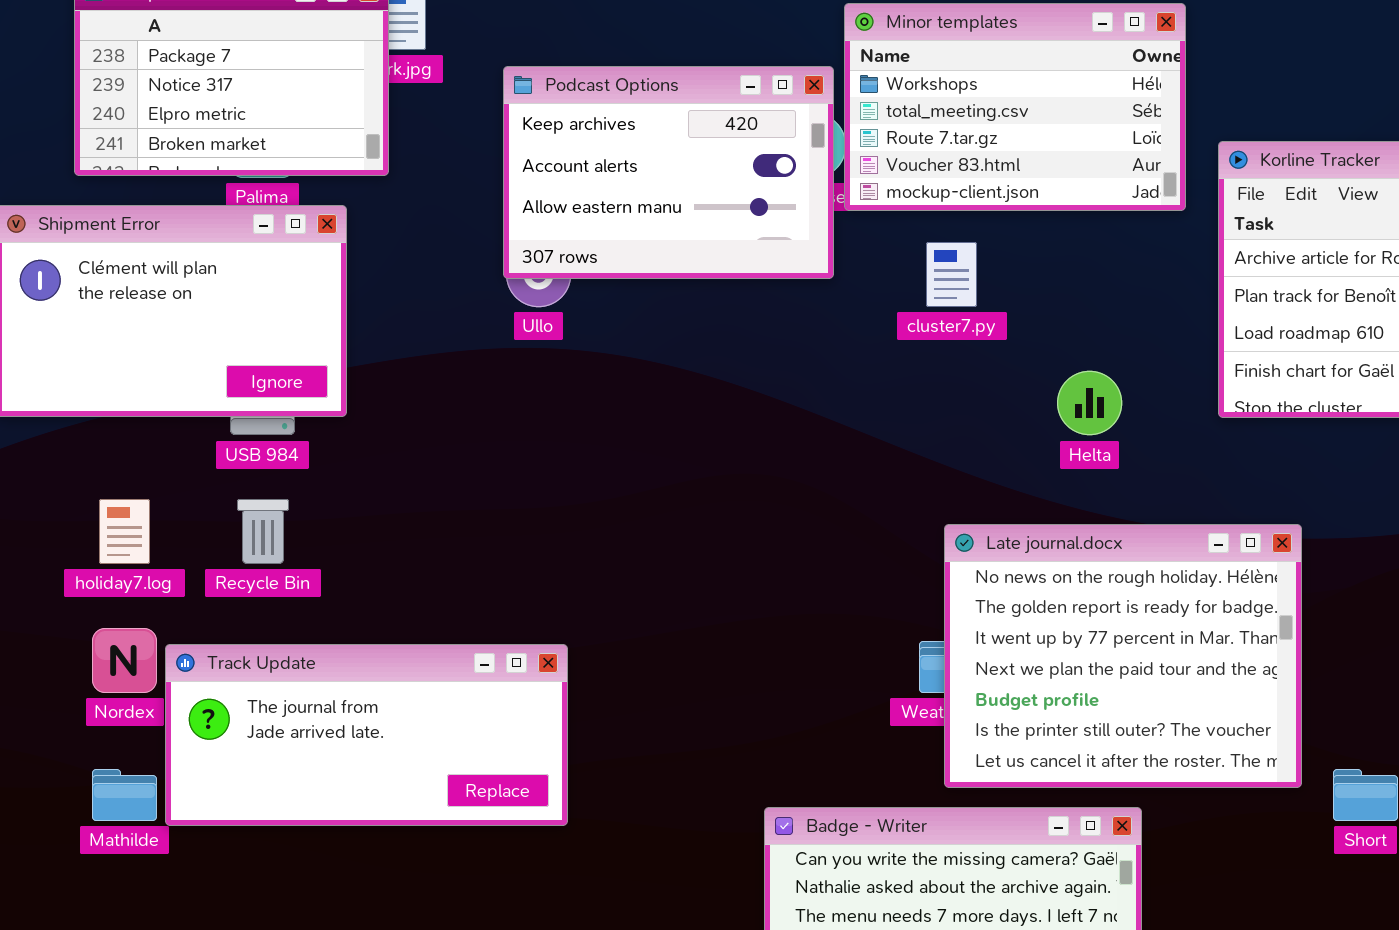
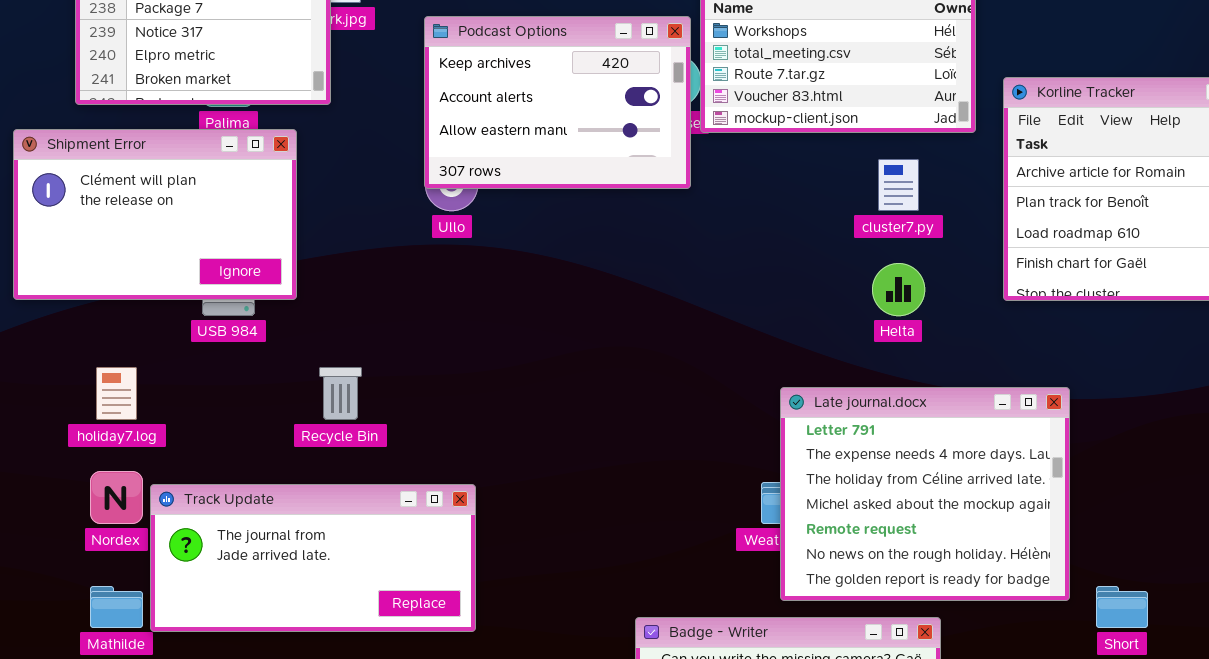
cluster7.py: [926,242,977,307] -> [878,159,919,211], moved
Recycle Bin: [237,499,289,564] -> [319,367,362,420], moved
Late journal.docx: [944,524,1302,788] -> [780,387,1070,601], scrolled up 5 rows

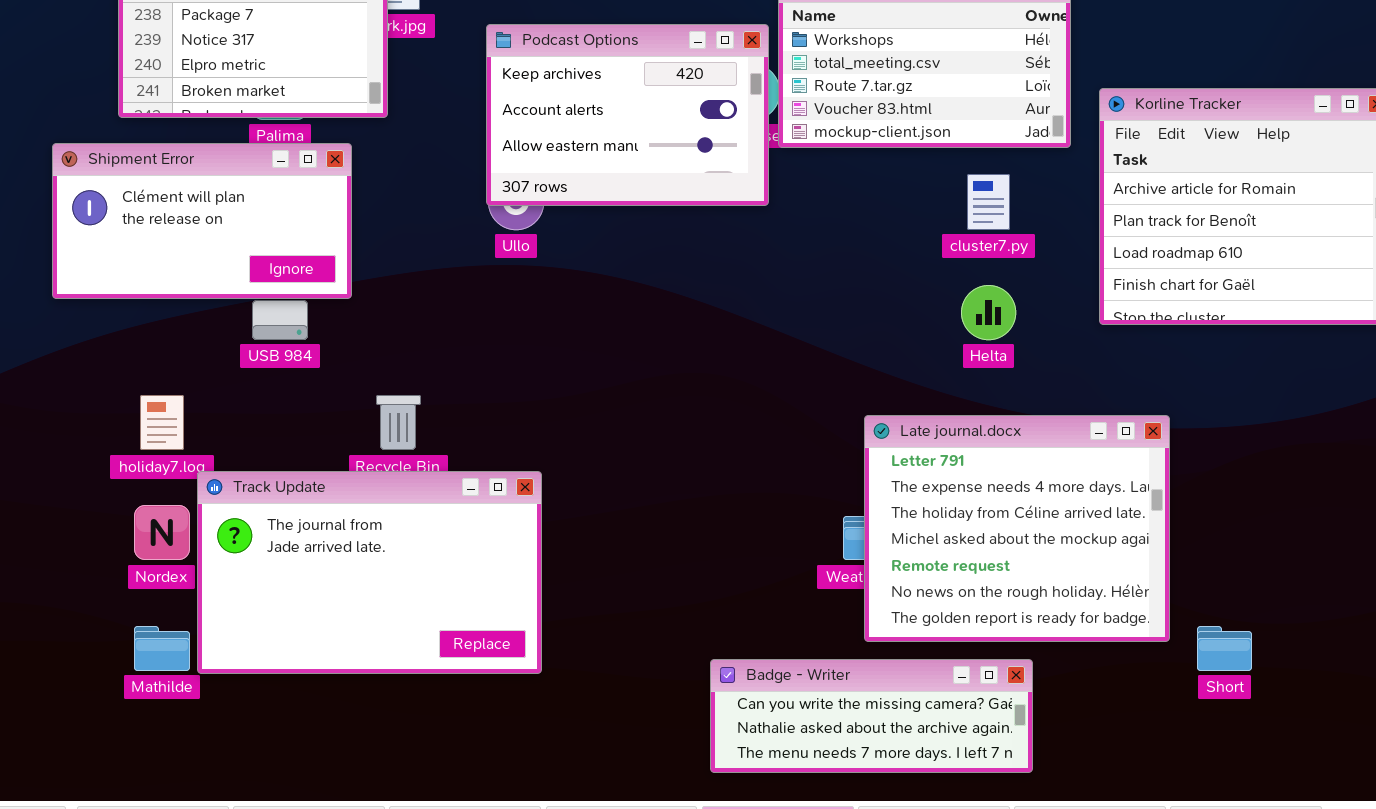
Shipment Error: [13,129,297,300] -> [52,143,352,299], resized
Track Update: [150,484,476,632] -> [197,471,542,674], resized

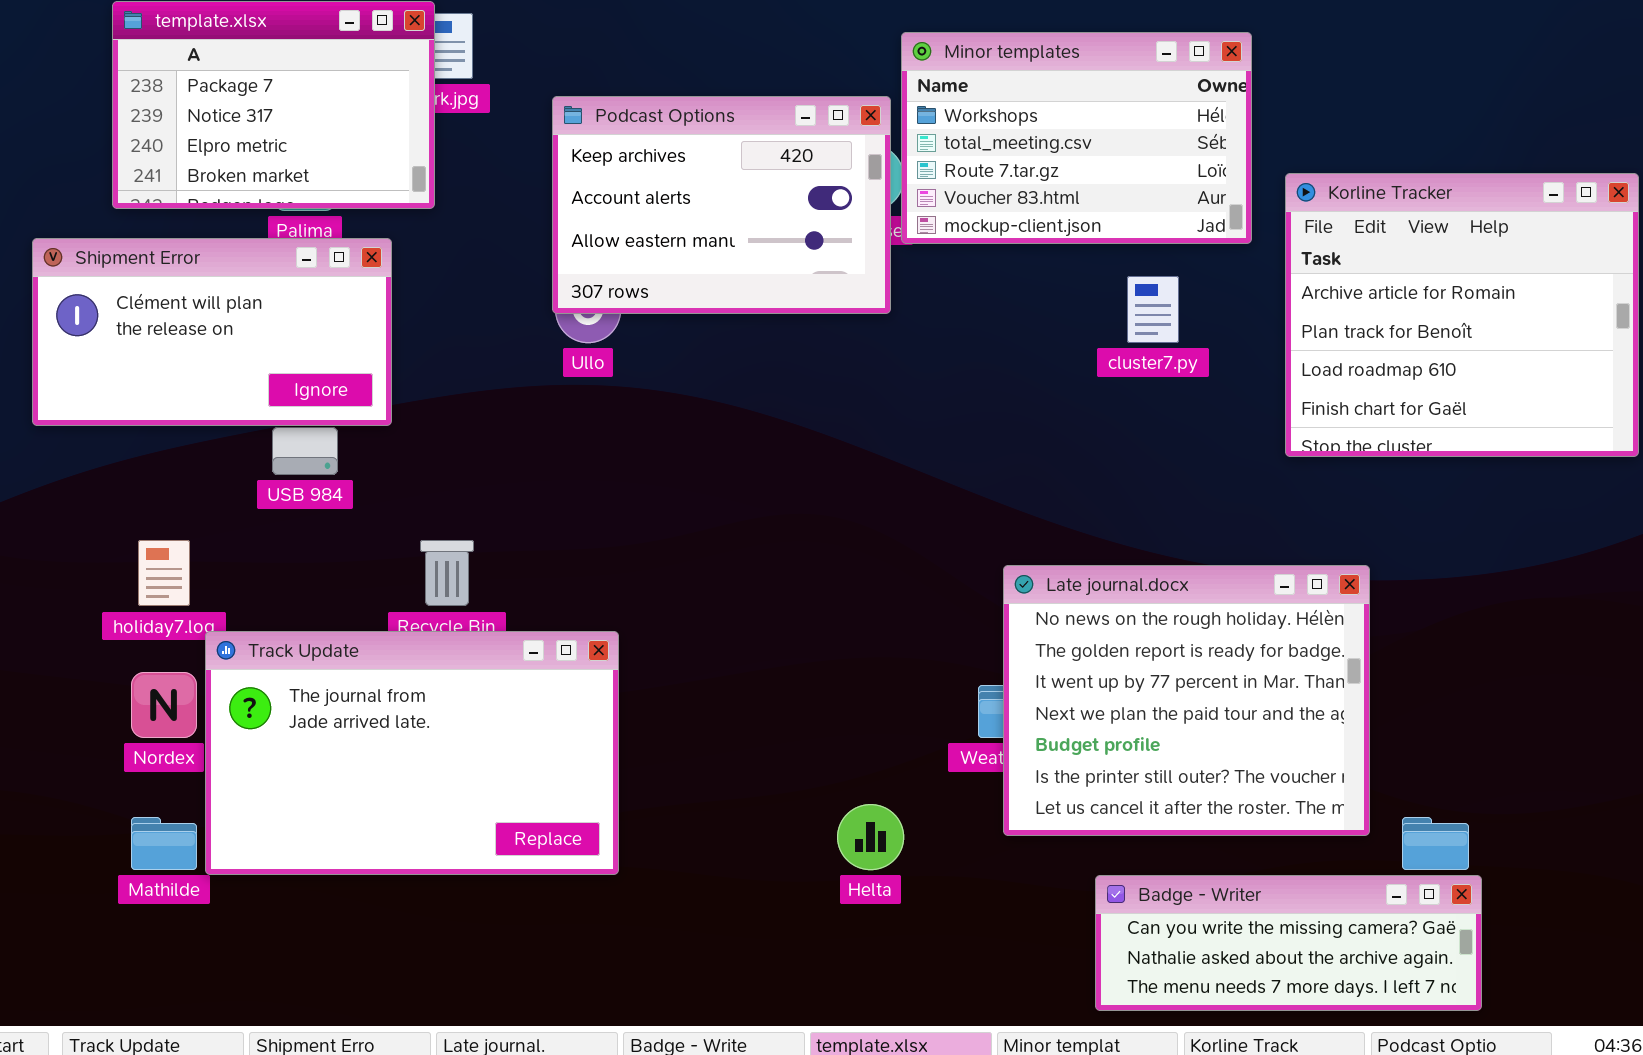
Helta: [961,285,1016,340] -> [837,804,904,870], moved
Late journal.docx: [864,415,1170,642] -> [1003,565,1370,836], scrolled down 5 rows
Badge - Writer: [710,659,1033,773] -> [1095,875,1482,1011], moved

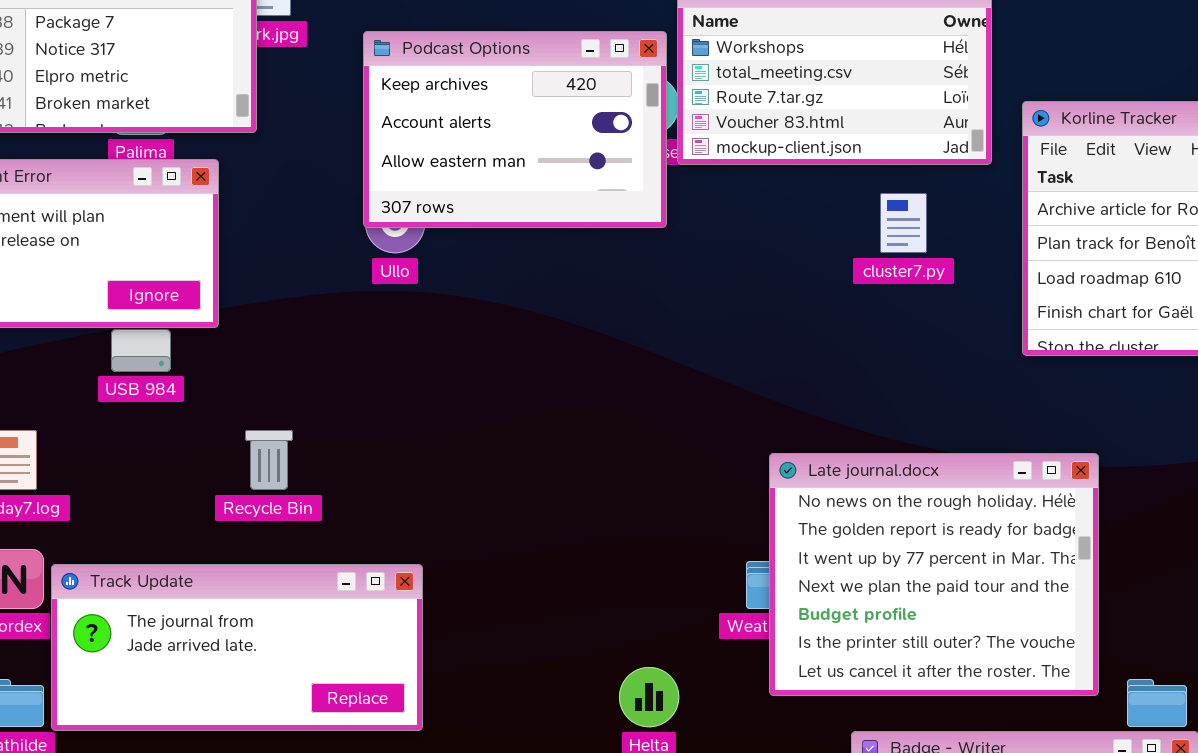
Track Update: [205,631,619,875] -> [51,564,423,731], resized

